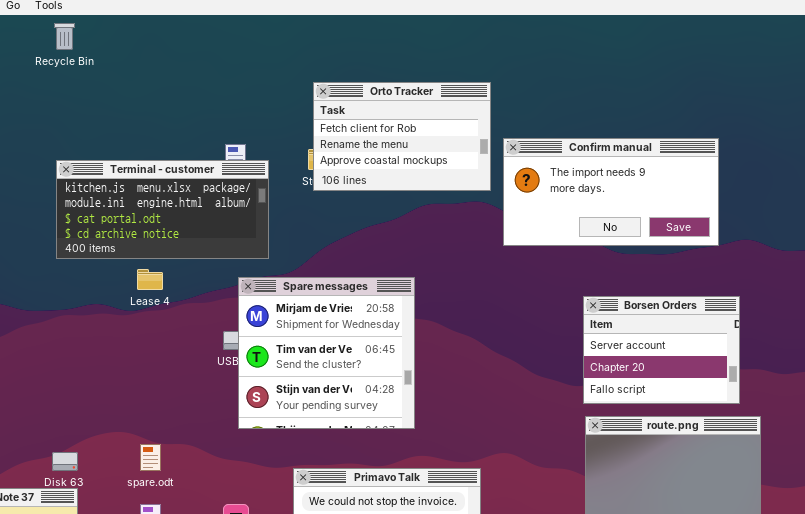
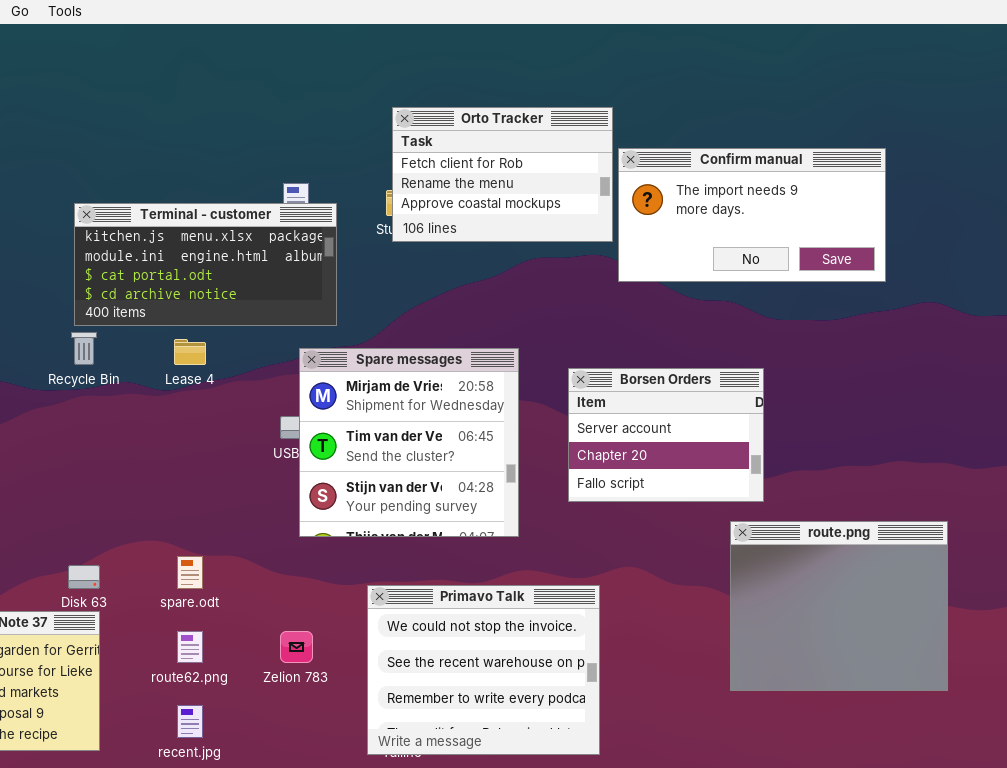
Recycle Bin: [54,23,75,50] -> [71,332,97,365], moved
Confirm manual: [503,138,719,246] -> [618,148,886,282], moved
Borsen Orders: [583,296,740,404] -> [568,368,764,502], moved

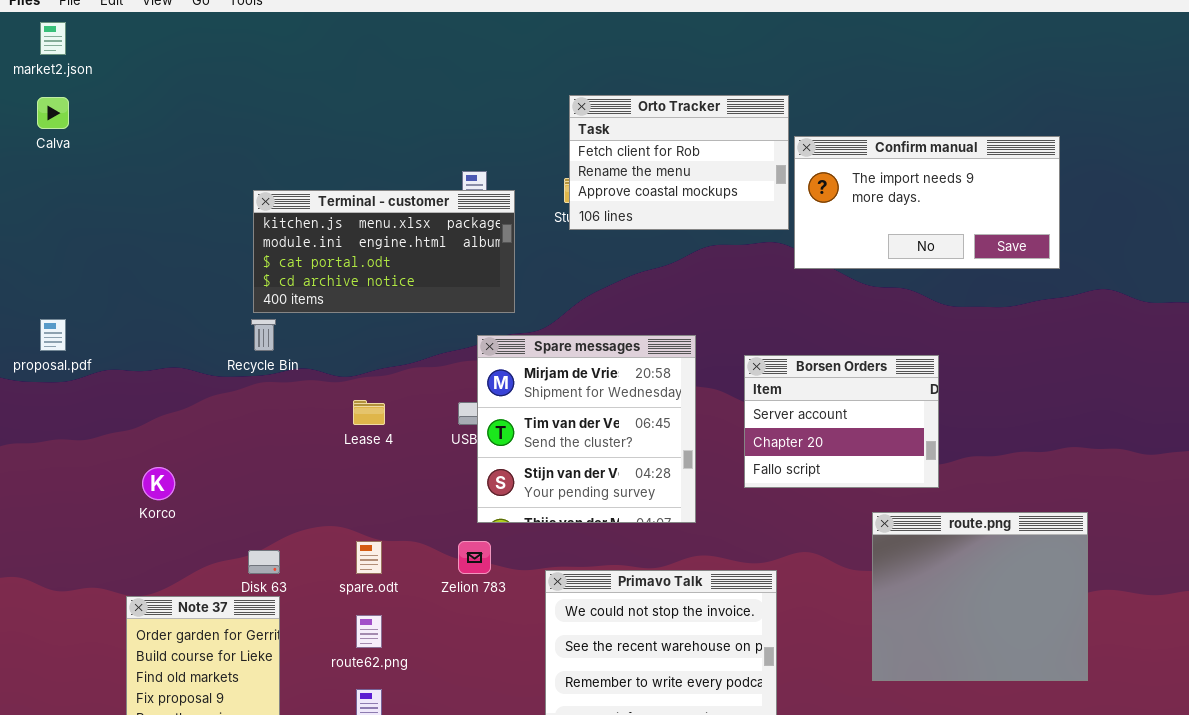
Lease 4: [174,339,206,365] -> [353,400,385,425], moved
route.png: [730,521,948,691] -> [872,512,1088,681], moved
Zelion 783: [280,631,313,663] -> [458,541,491,574], moved

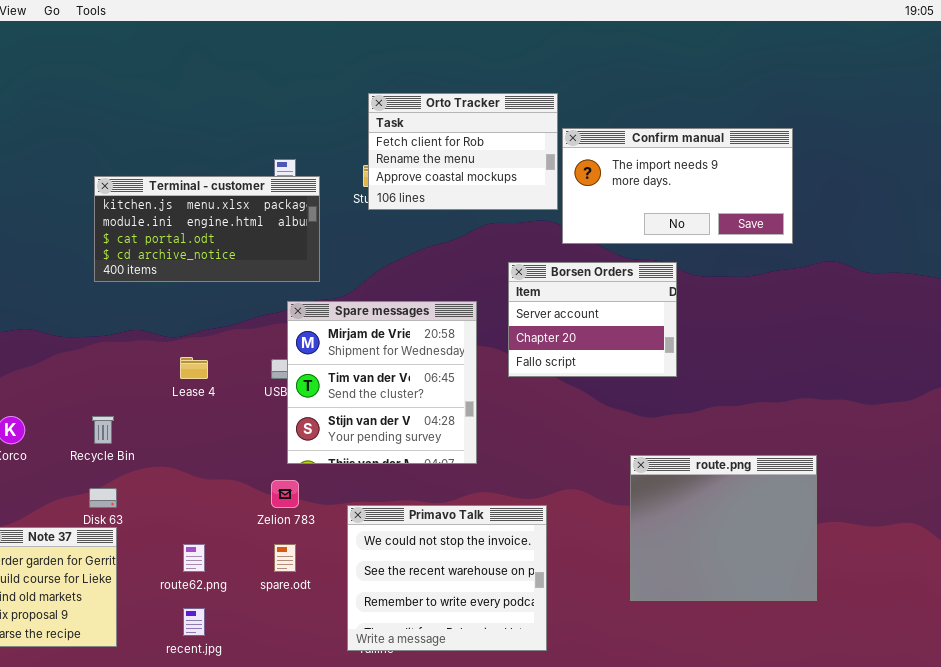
Recycle Bin: [251,319,276,351] -> [92,416,114,444], moved
Borsen Orders: [744,355,939,488] -> [508,262,677,377], moved
spare.odt: [356,541,382,574] -> [274,544,296,572], moved

